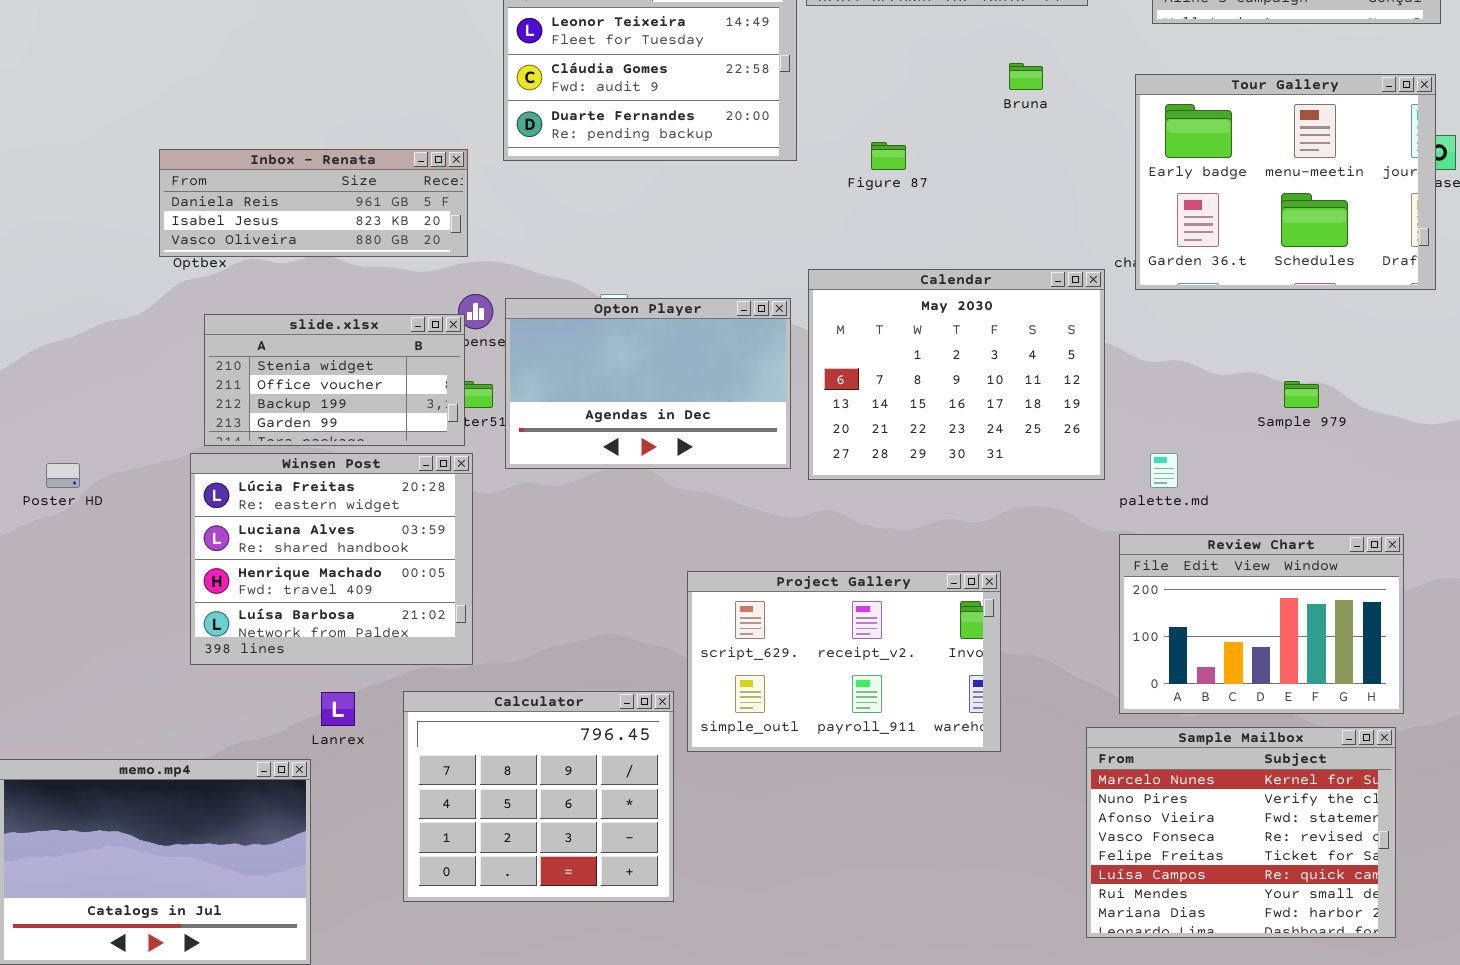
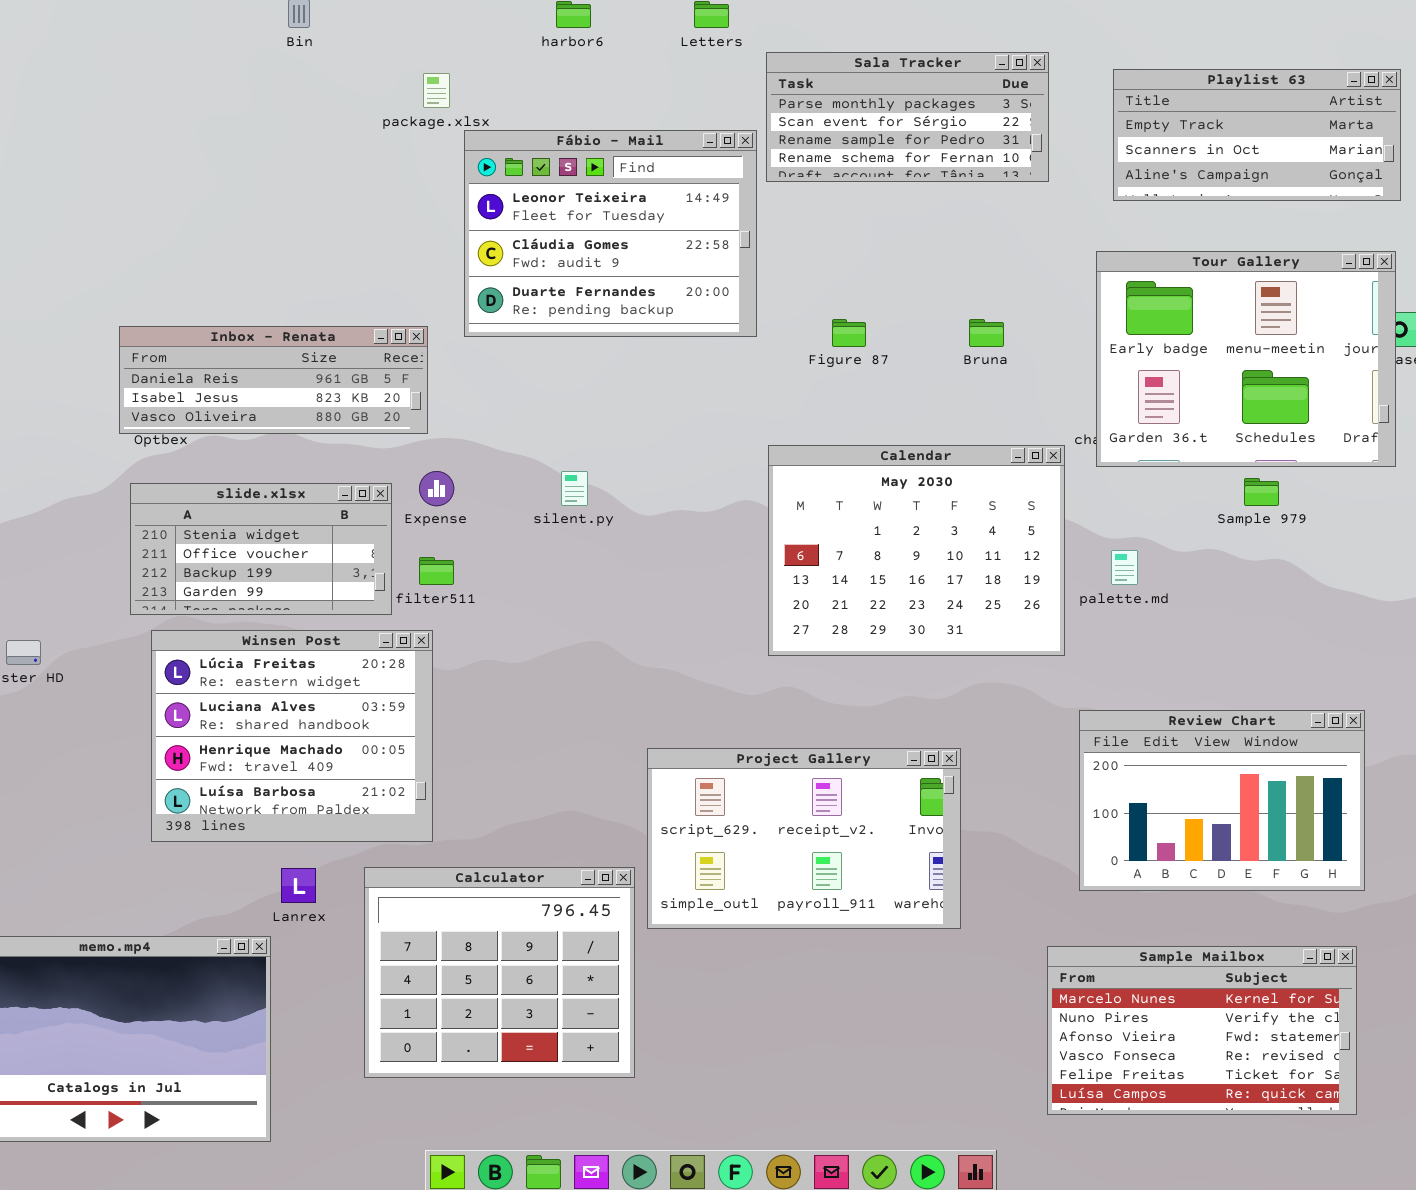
Bruna: [1009,63,1043,90] -> [969,319,1004,347], moved
Opton Player: [505,298,791,469] -> none, closed
slide.xlsx: [204,314,465,446] -> [130,483,392,615], moved
Sample 979: [1284,381,1319,408] -> [1244,478,1279,506], moved
palette.md: [1150,453,1178,488] -> [1111,550,1138,585], moved
Sample Mailbox: [1086,727,1396,938] -> [1047,946,1357,1115], resized

